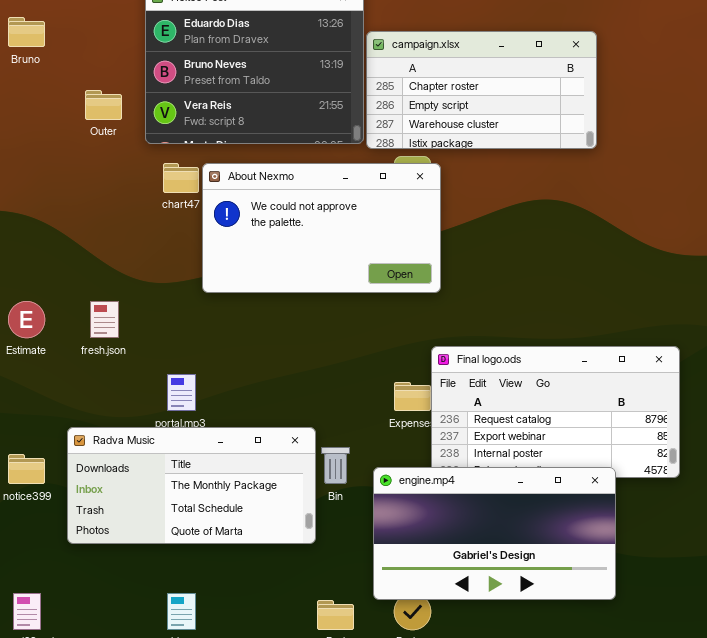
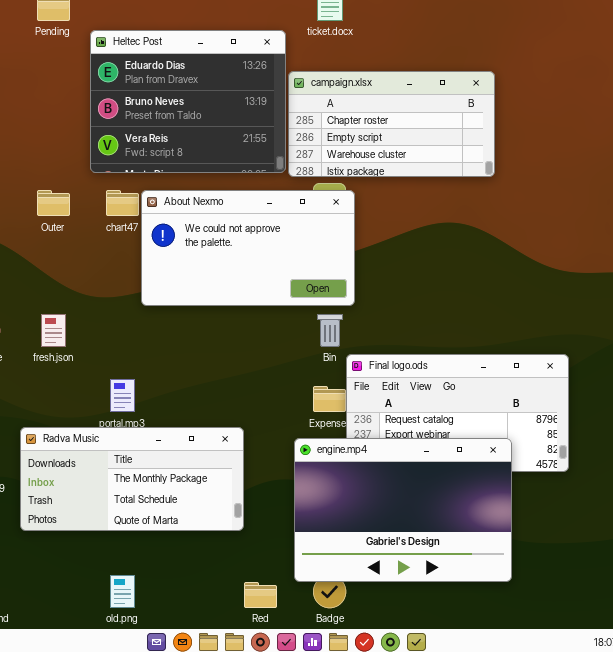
Outer: [85,90,122,120] -> [37,190,70,216], moved
Bin: [321,447,350,484] -> [317,314,343,347], moved
engine.mp4: [373,467,616,600] -> [294,438,512,582], resized

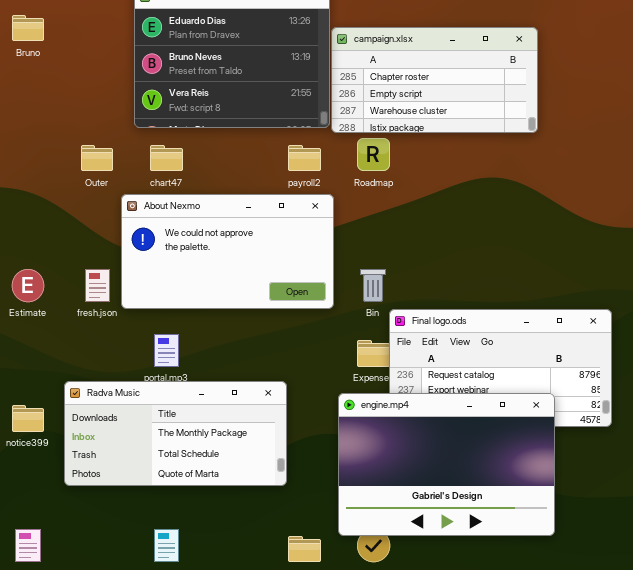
About Nexmo: [141,190,355,306] -> [121,194,334,309], moved

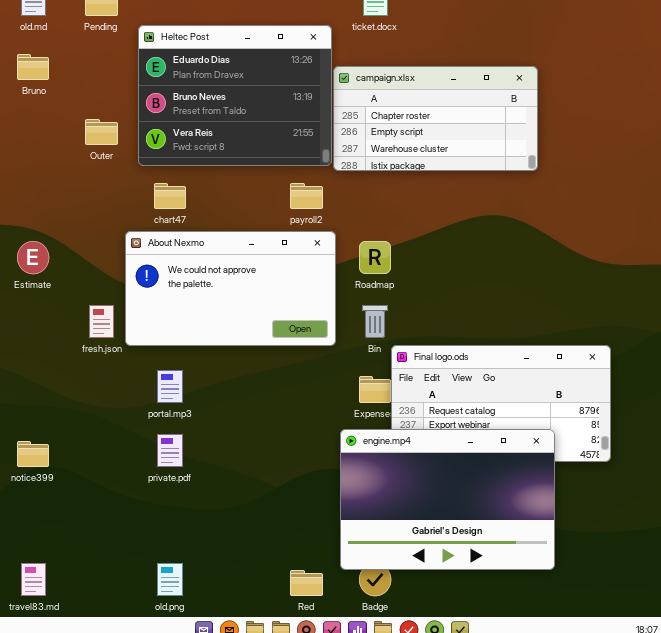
Roadmap: [357,138,390,171] -> [359,241,391,274], moved
Outer: [81,145,113,171] -> [85,119,118,145], moved
Estimate: [12,269,44,302] -> [17,241,49,274], moved
Radva Music: [64,381,287,486] -> none, closed

